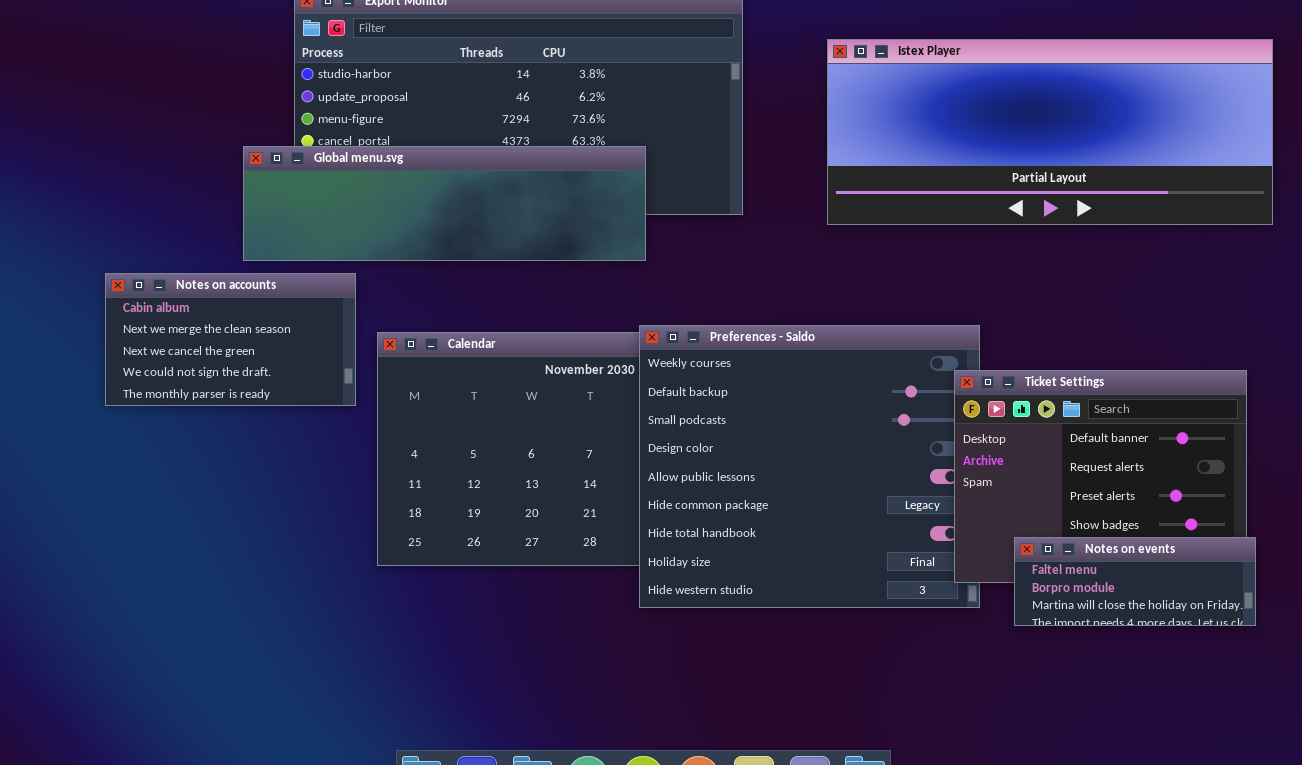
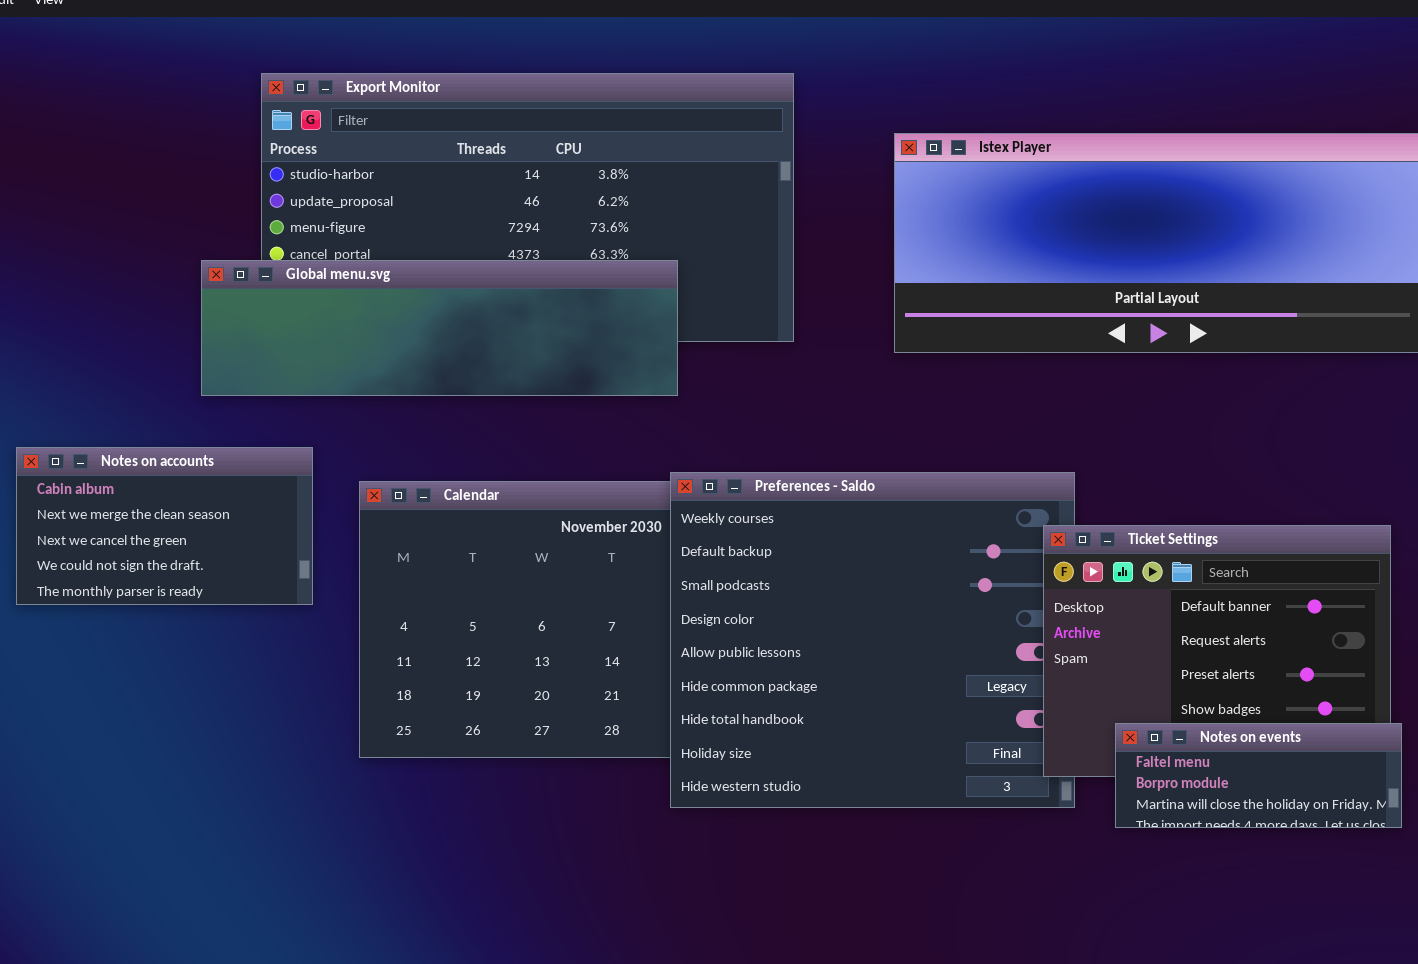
Notes on accounts: [105,273,356,406] -> [16,447,313,605], moved

